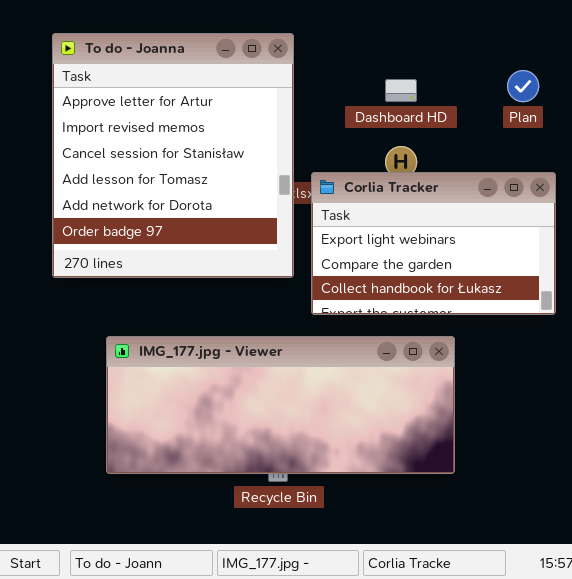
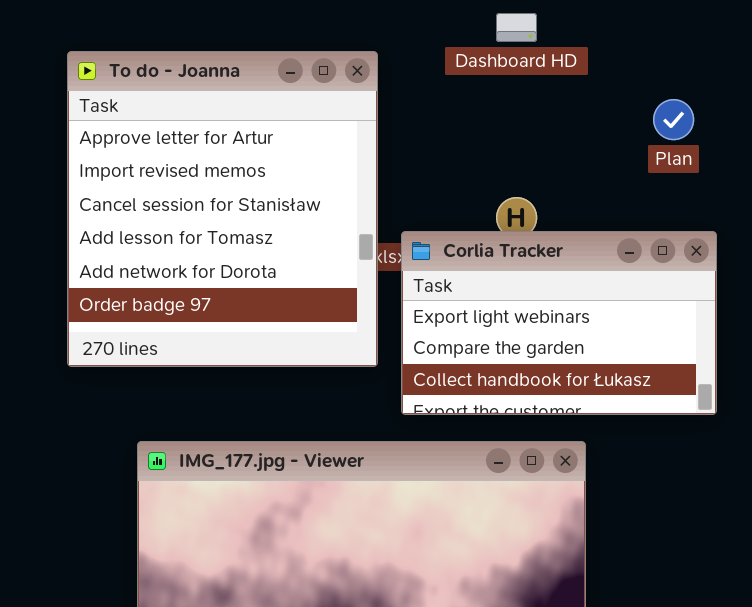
Dashboard HD: [385,79,417,102] -> [496,13,537,42], moved

